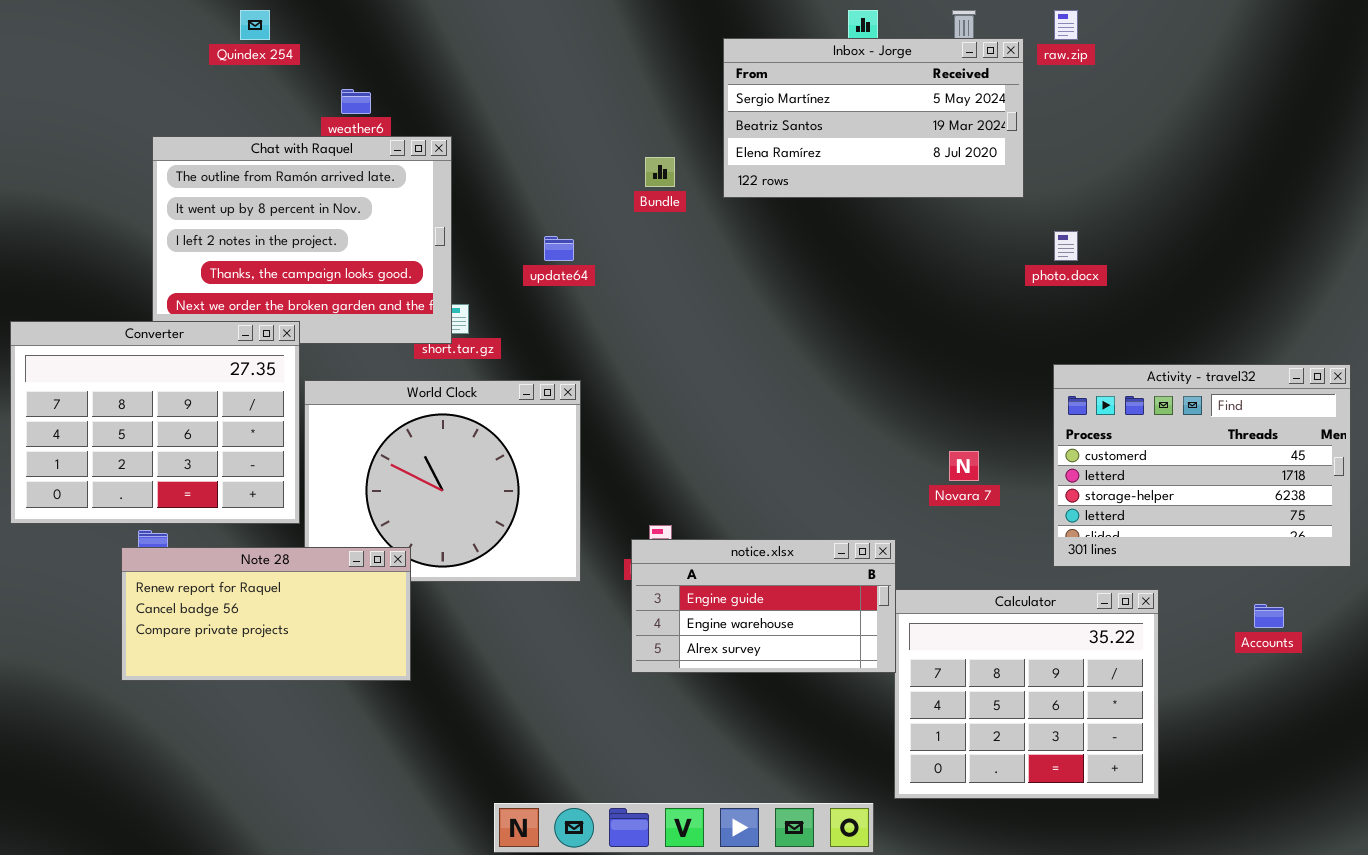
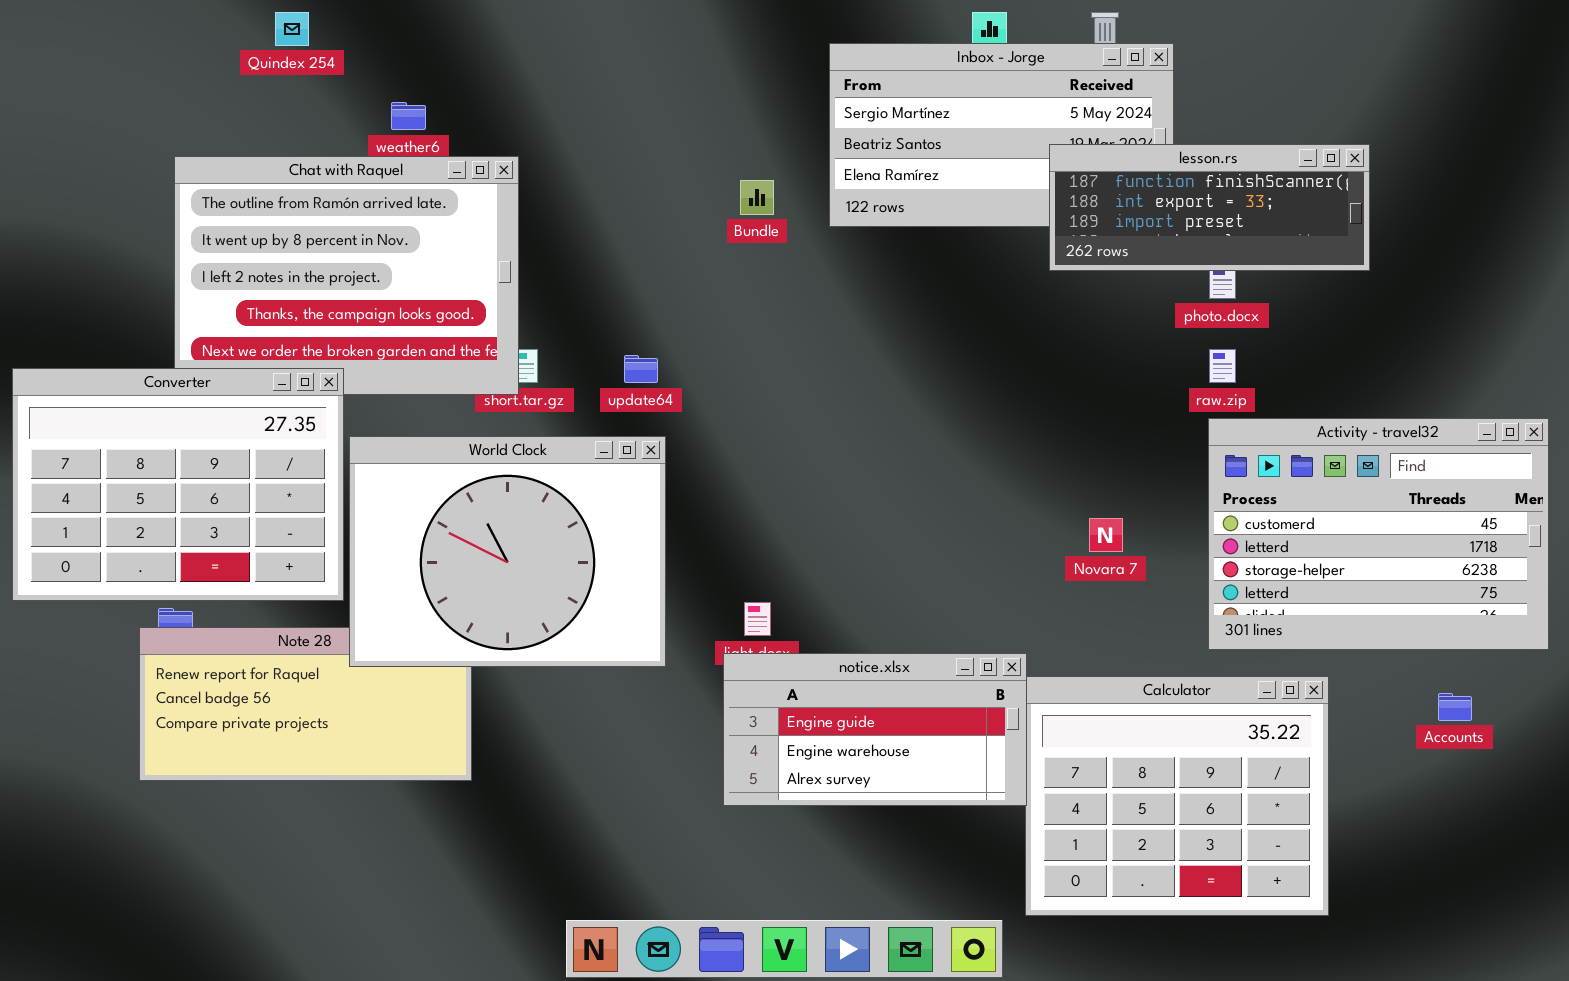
raw.zip: [1054,10,1078,40] -> [1209,349,1236,383], moved
lesson.rs: none -> [1049,144,1370,271], opened
update64: [544,236,574,261] -> [624,355,658,383], moved
World Clock: [304,380,581,582] -> [349,436,666,667], raised
notice.xlsx: [631,539,896,673] -> [723,653,1027,806], moved

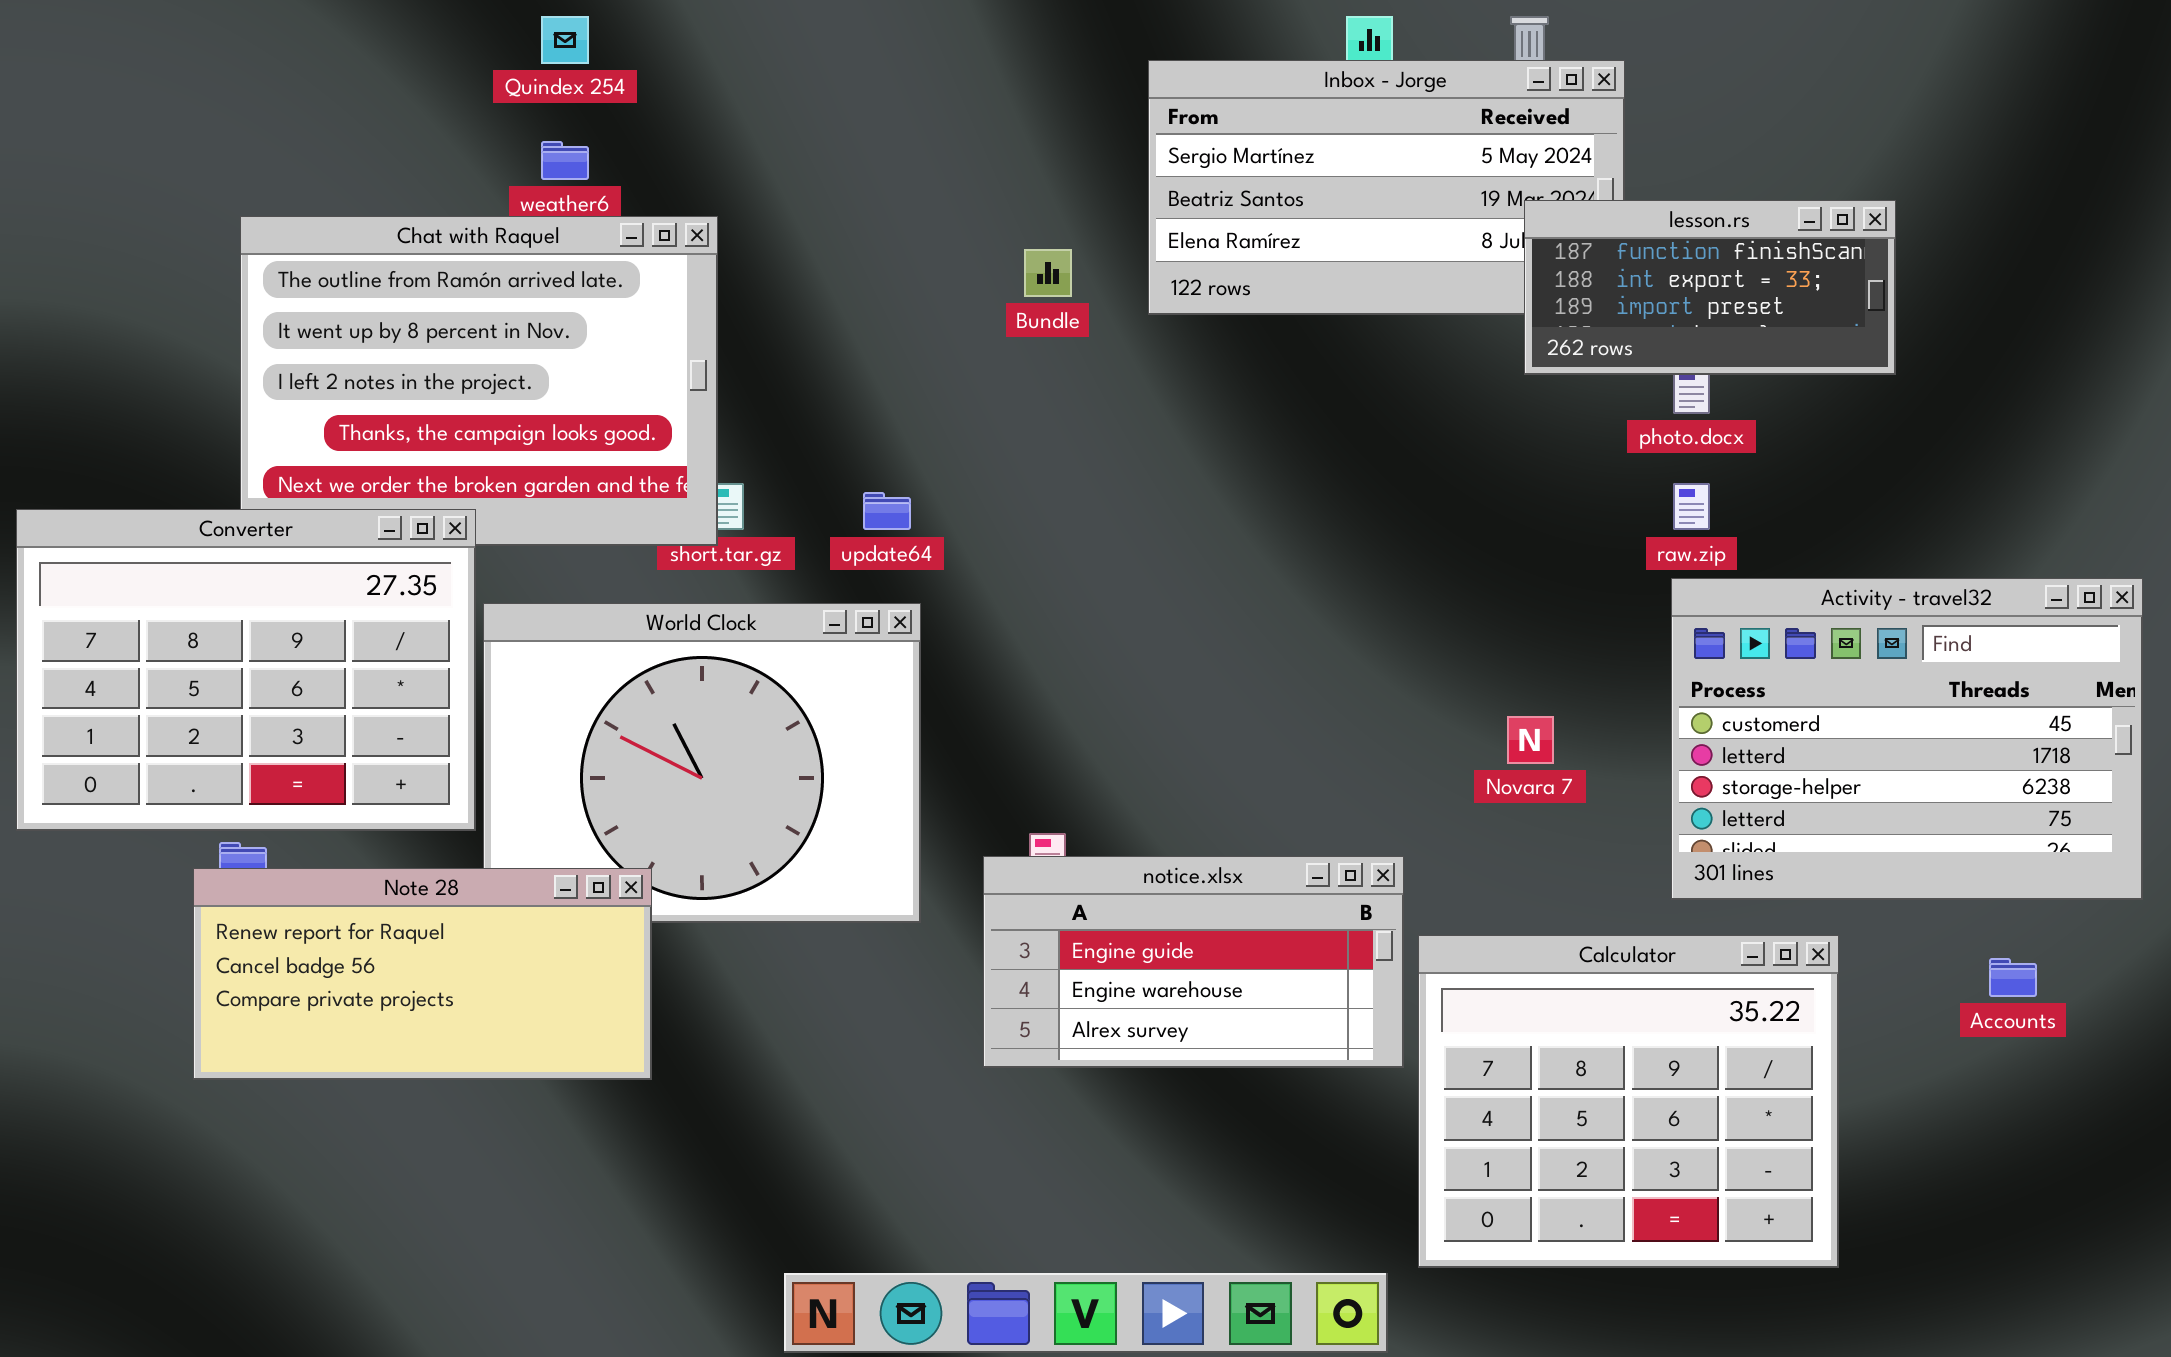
Quindex 254: [275,12,309,46] -> [541,16,589,64], moved
lesson.rs: [1049,144,1370,271] -> [1524,200,1896,375], resized
Note 28: [139,627,472,781] -> [193,868,652,1080], raised
notice.xlsx: [723,653,1027,806] -> [983,856,1404,1068], moved

